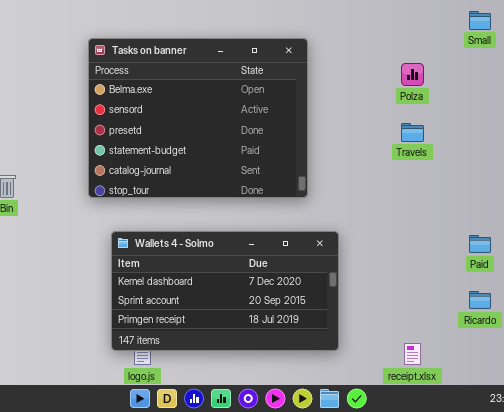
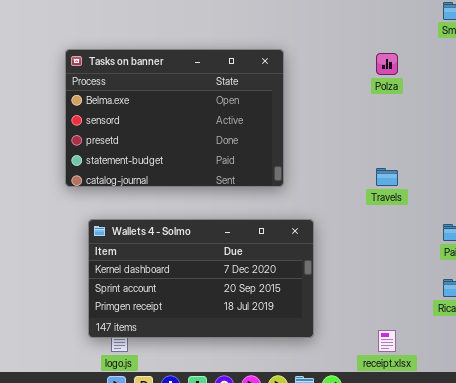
Tasks on banner: [88,38,308,198] -> [65,49,284,187], resized
Travels: [401,123,424,142] -> [376,168,398,186], moved

